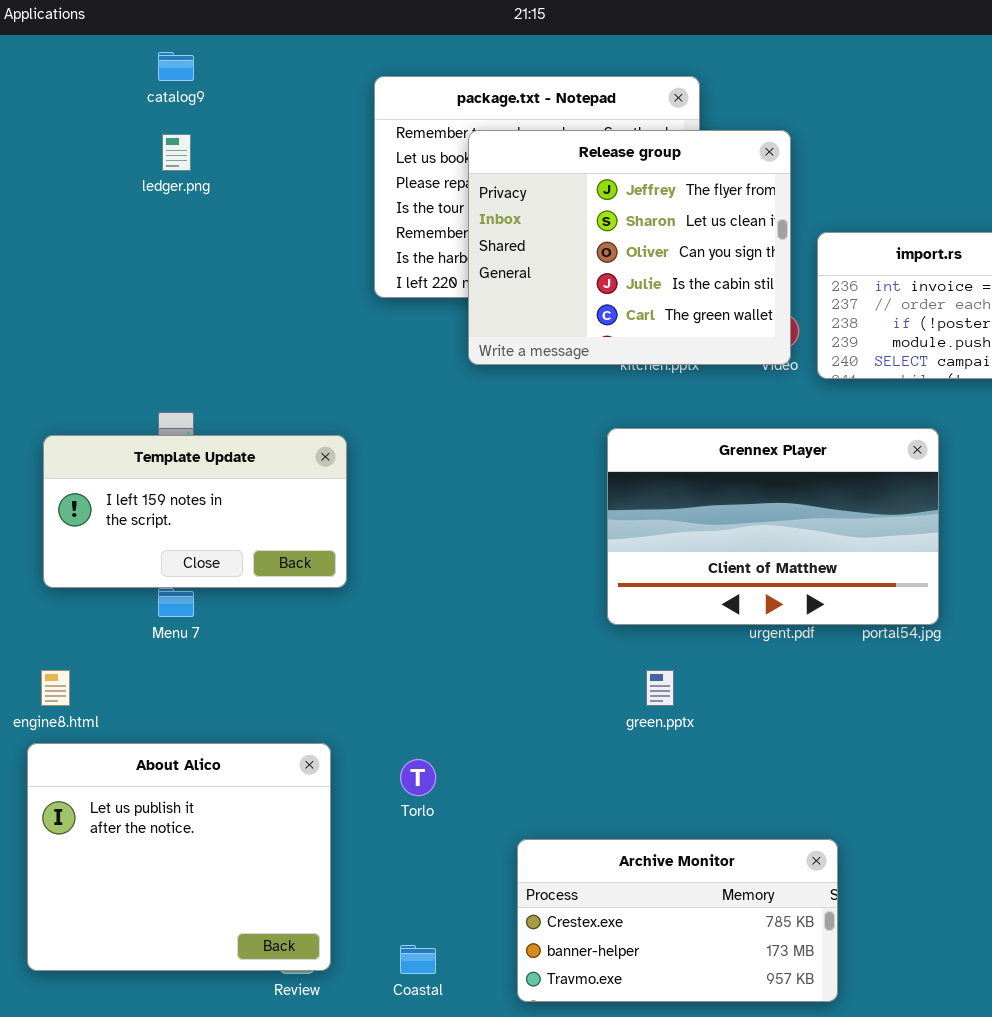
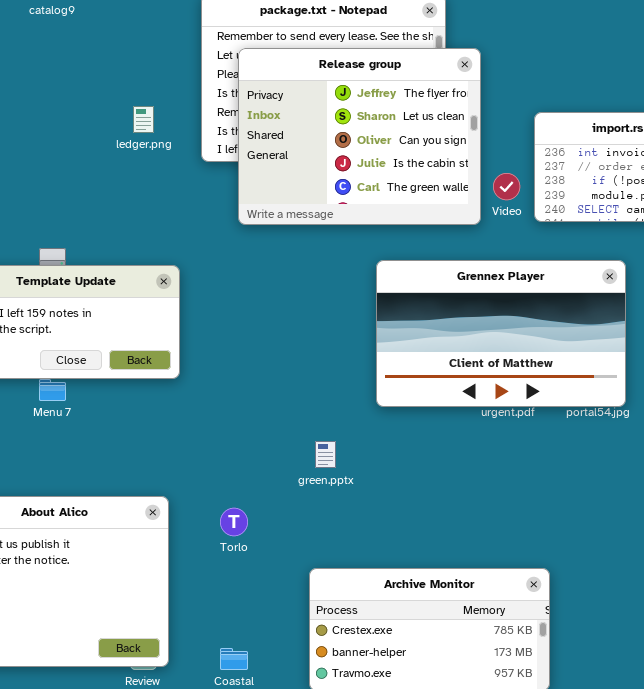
Release group: [468,130,791,365] -> [238,48,481,225], moved
ledger.png: [162,134,191,171] -> [133,106,154,133], moved
green.pptx: [646,670,674,706] -> [315,441,336,468], moved

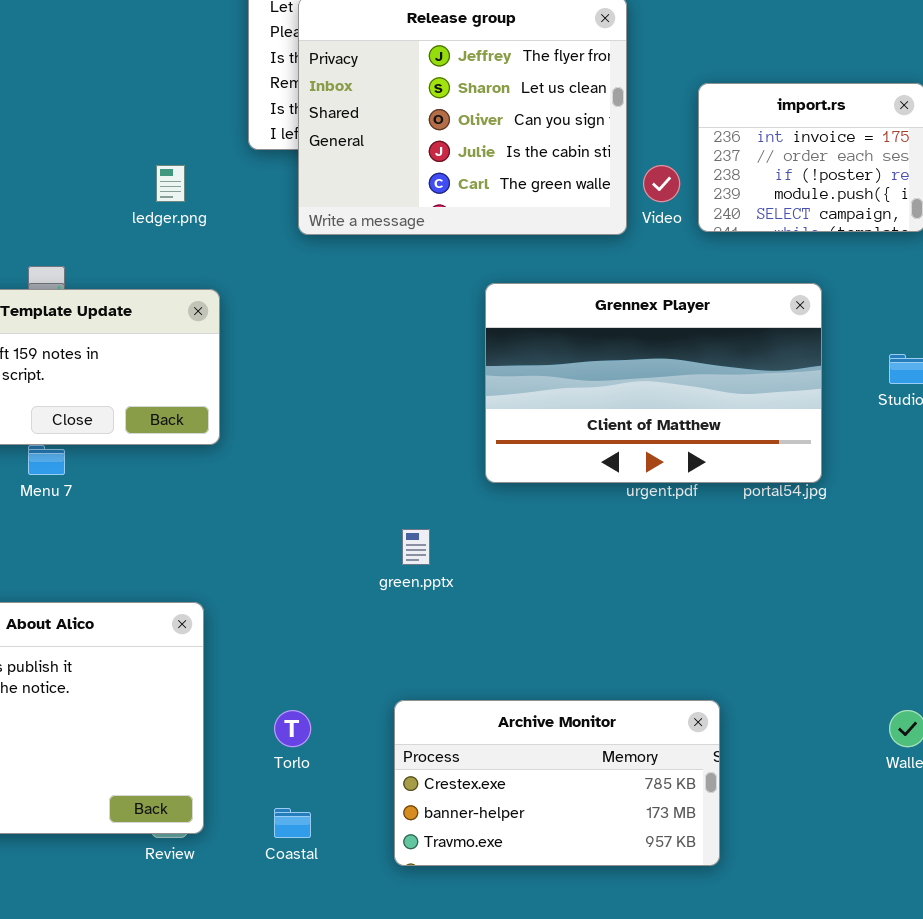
ledger.png: [133,106,154,133] -> [156,165,185,202], moved
Torlo: [220,508,248,536] -> [274,710,311,747], moved

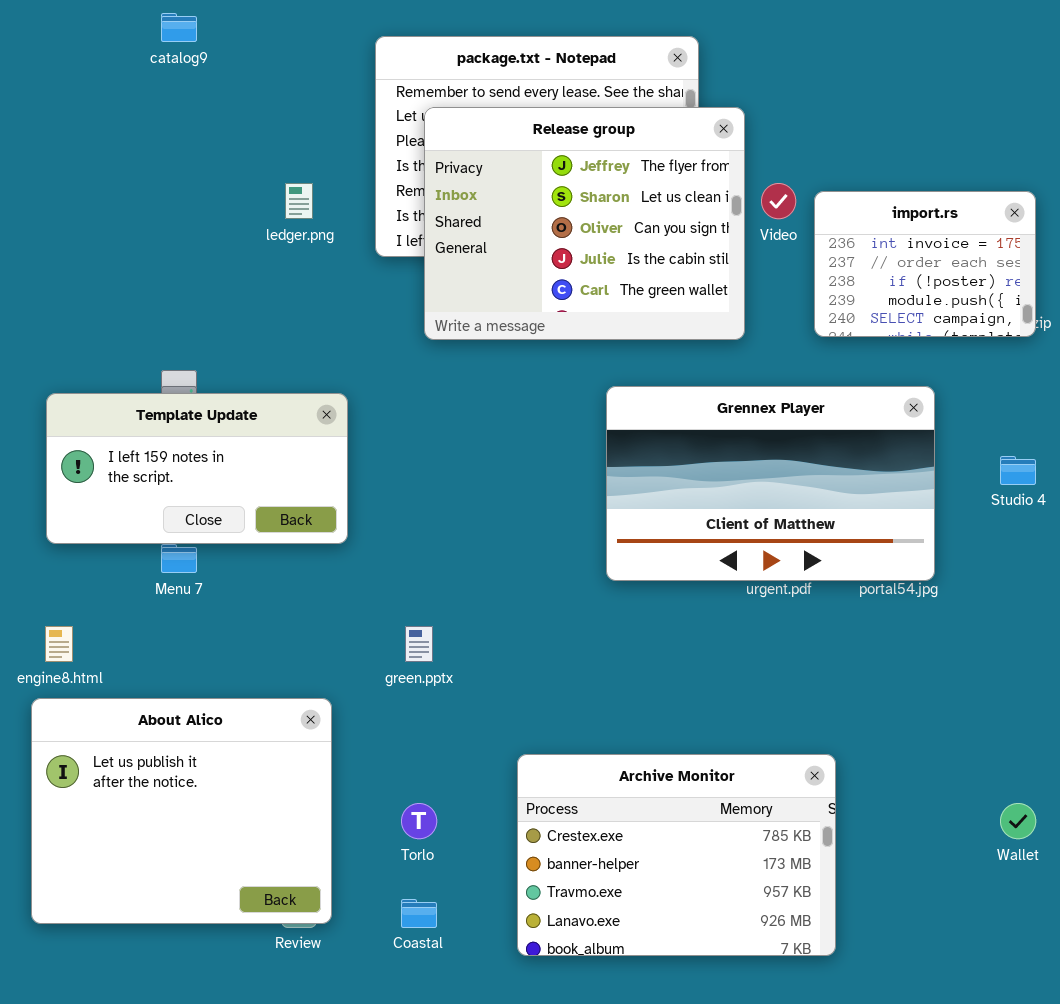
ledger.png: [156,165,185,202] -> [285,183,313,219], moved
Video: [643,165,680,202] -> [761,183,796,219], moved
green.pptx: [402,529,430,565] -> [405,626,433,662], moved
Archive Monitor: [394,700,720,866] -> [517,754,836,956], resized

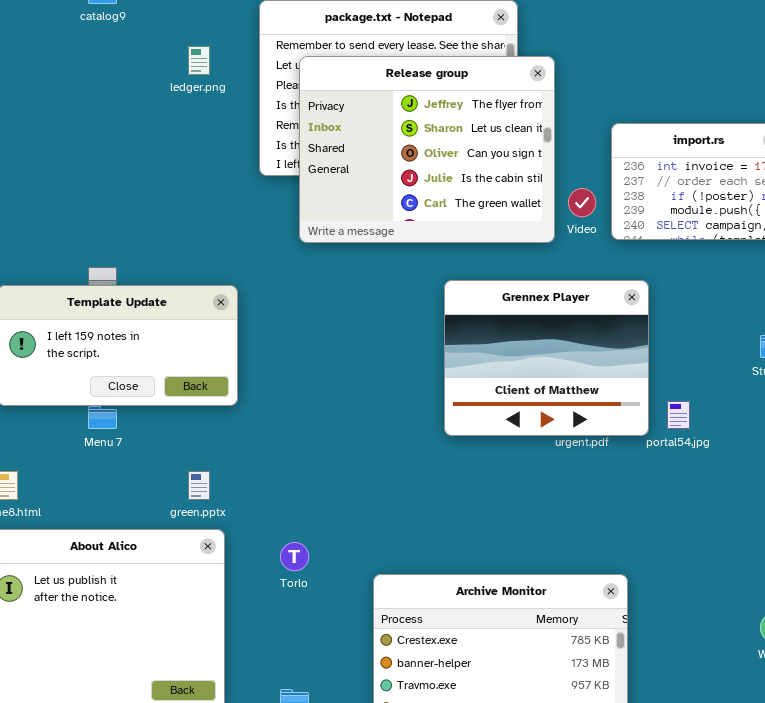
ledger.png: [285,183,313,219] -> [188,46,210,75], moved
Video: [761,183,796,219] -> [568,188,596,217], moved
Grennex Player: [606,386,935,581] -> [444,280,649,436], resized
green.pptx: [405,626,433,662] -> [188,471,210,500], moved
Torlo: [401,803,437,839] -> [280,542,309,571], moved

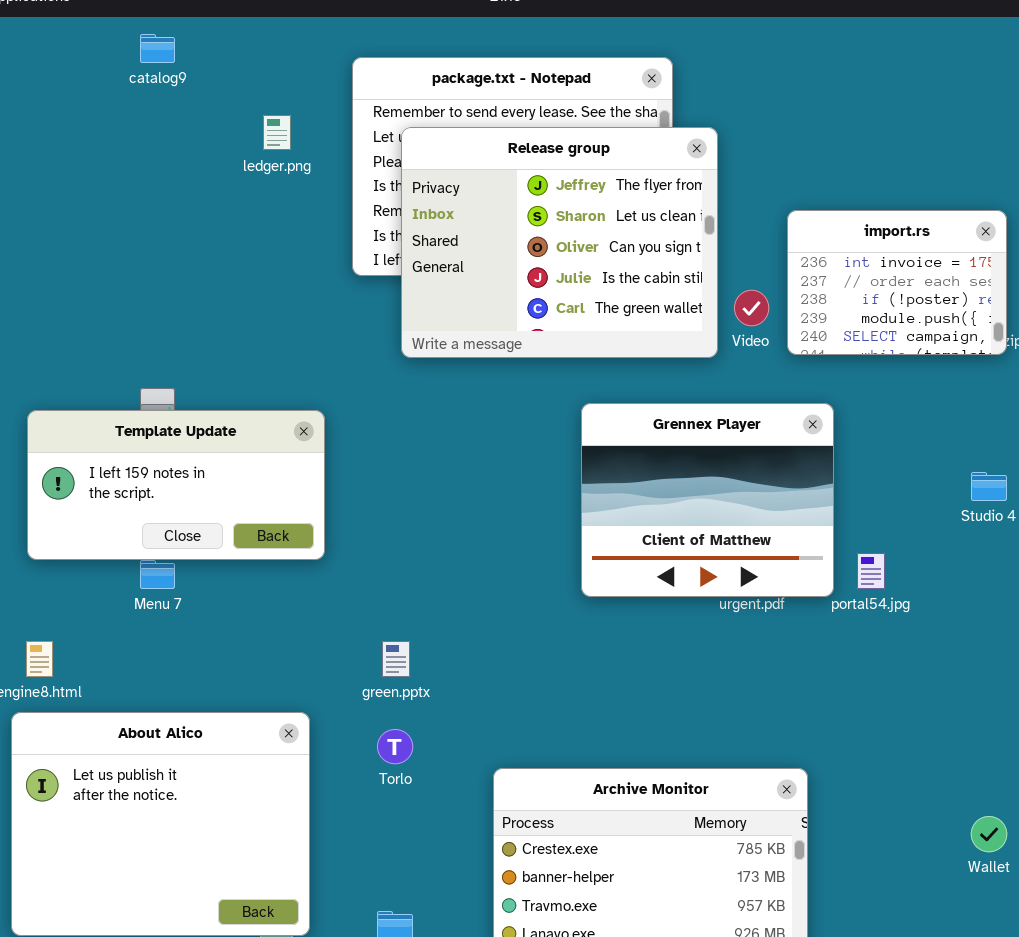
green.pptx: [188,471,210,500] -> [382,641,410,677], moved

